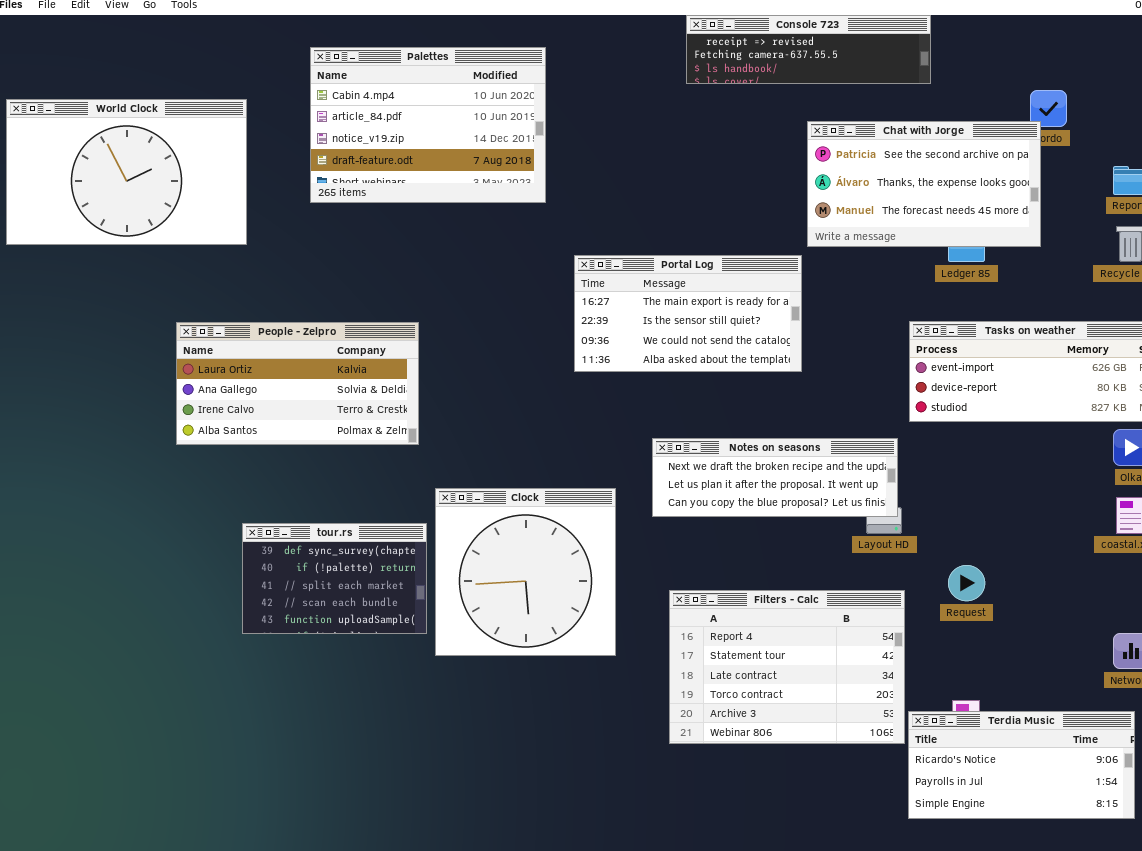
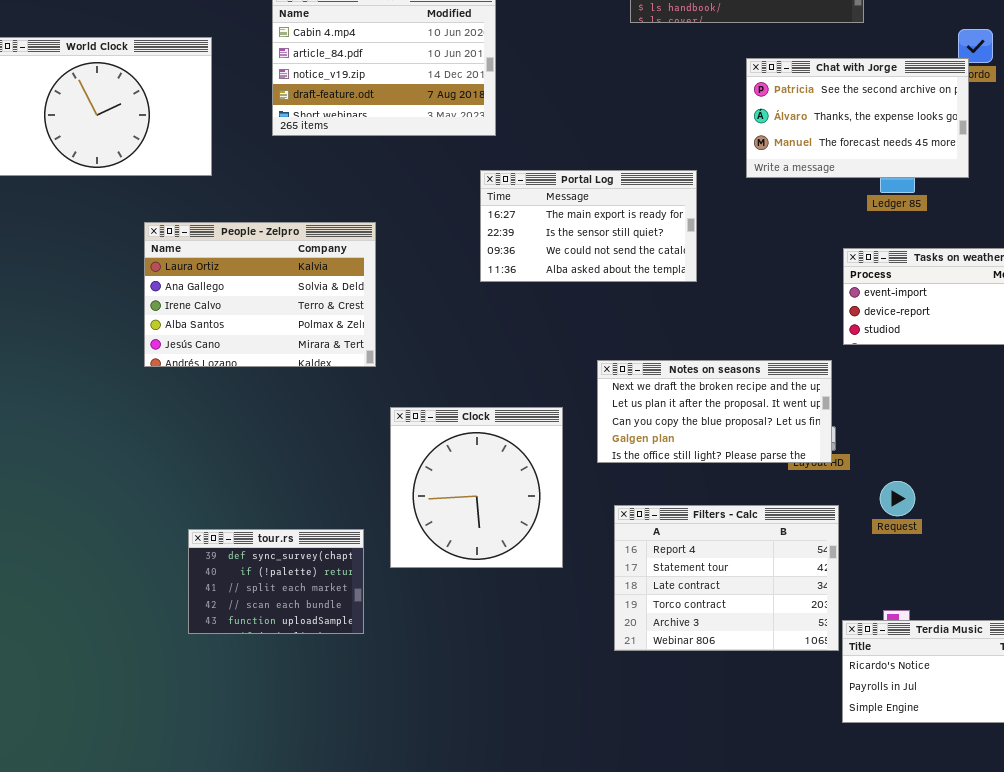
Portal Log: [574,255,802,372] -> [480,170,697,282], moved
People - Zelpro: [176,322,419,445] -> [144,222,376,367], resized
Notes on seasons: [652,438,898,517] -> [597,360,832,463], resized
tour.rs: [242,523,427,634] -> [188,529,364,634], moved

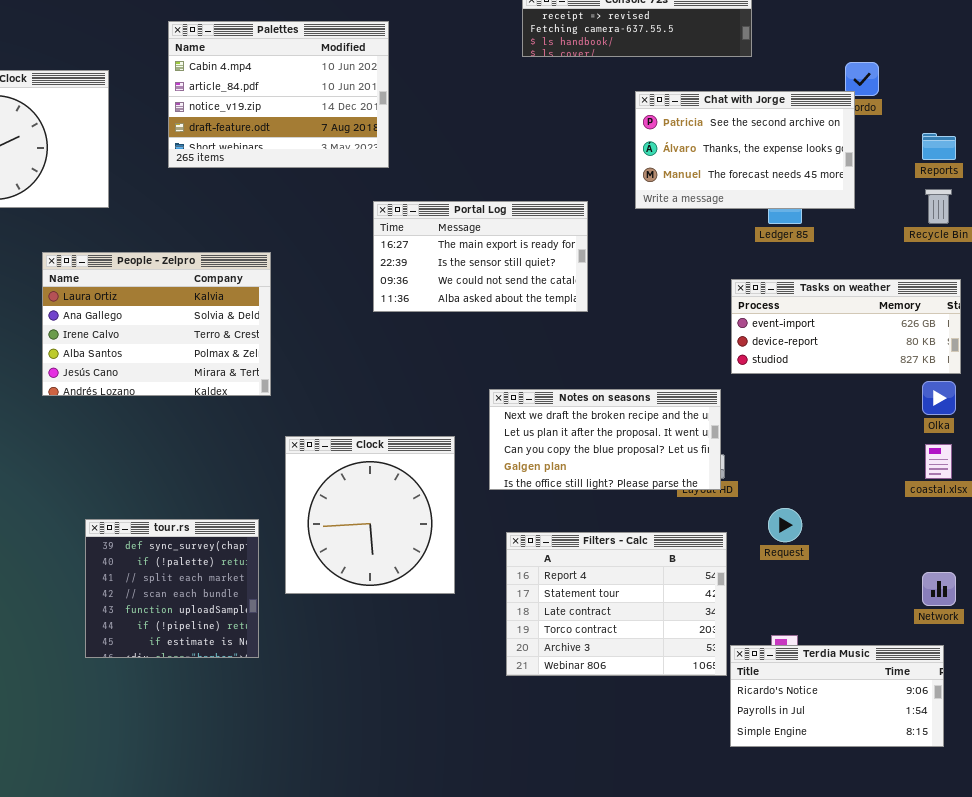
tour.rs: [188,529,364,634] -> [85,519,259,658], resized

